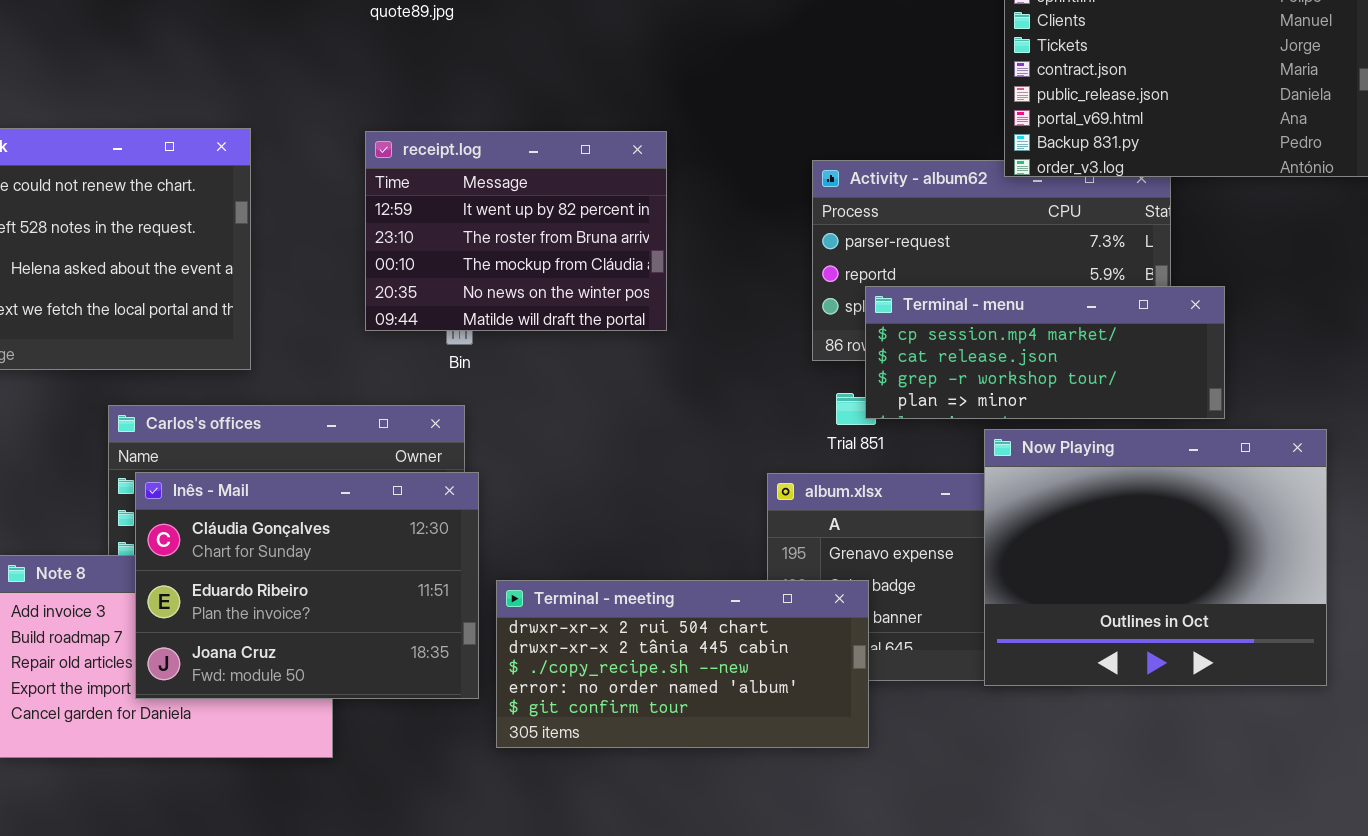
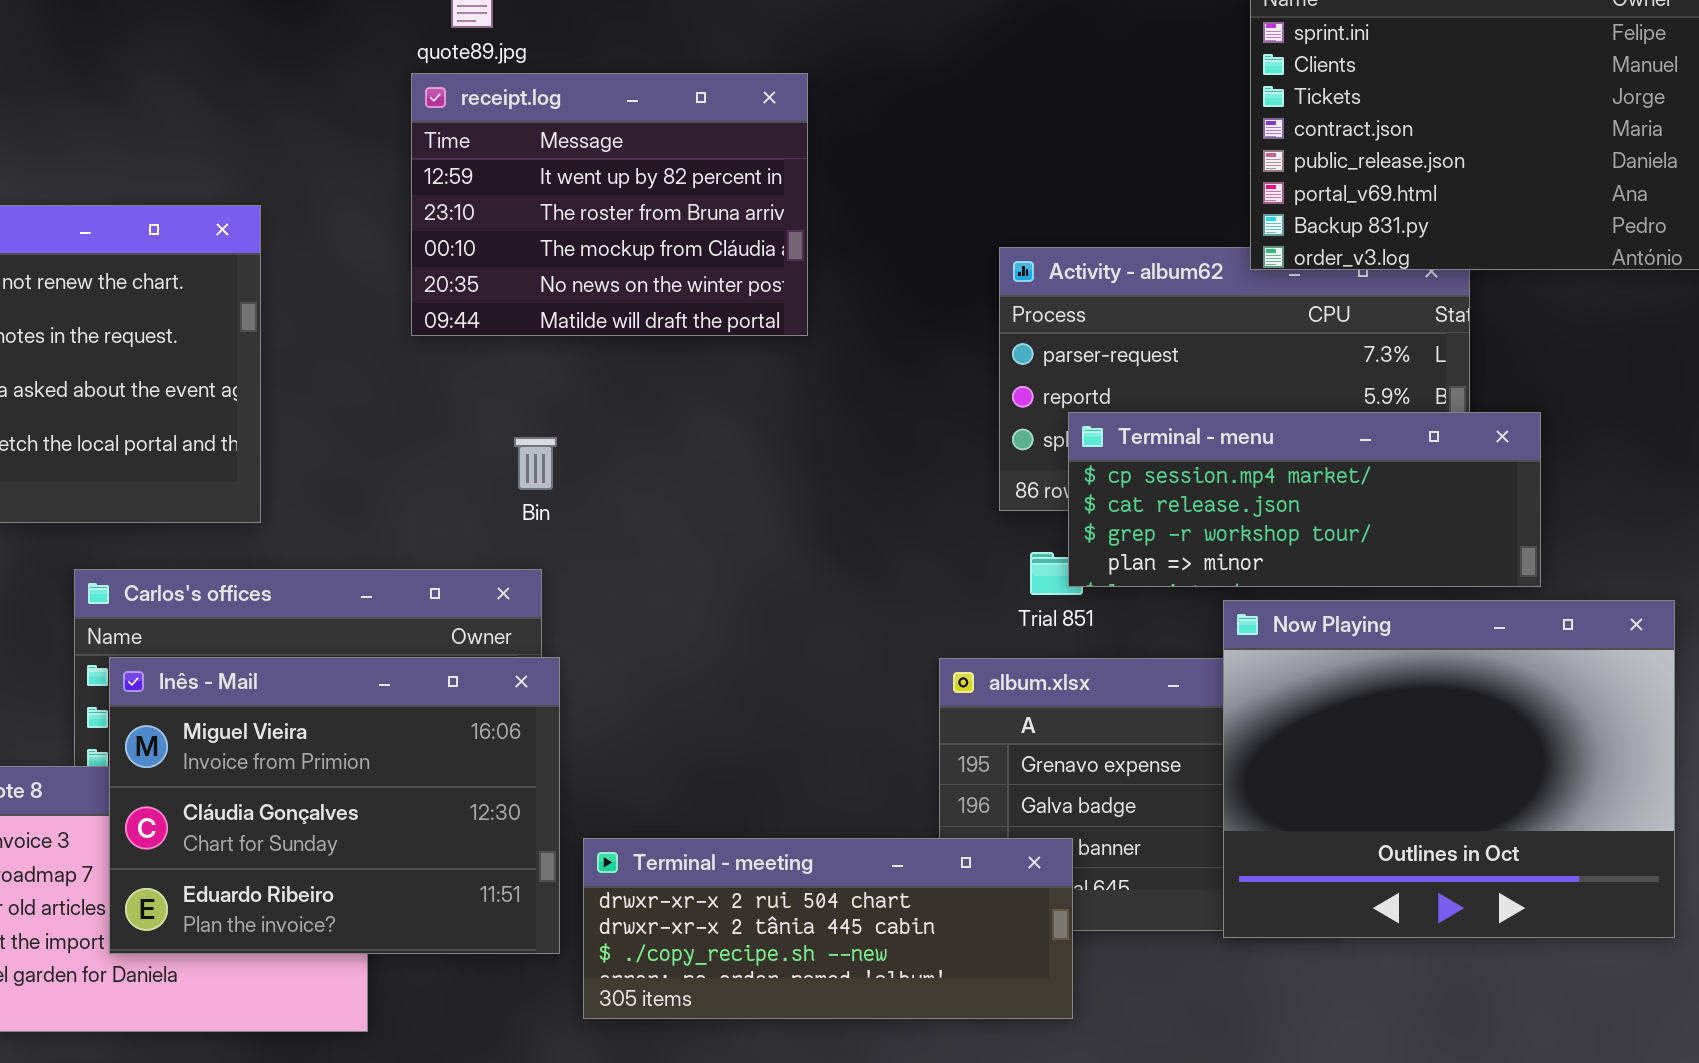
receipt.log: [365,131,667,331] -> [411,73,808,336], moved
Inês - Mail: [135,472,479,699] -> [109,657,560,954], scrolled up 1 row
Terminal - meeting: [496,580,869,748] -> [583,838,1073,1019], resized

